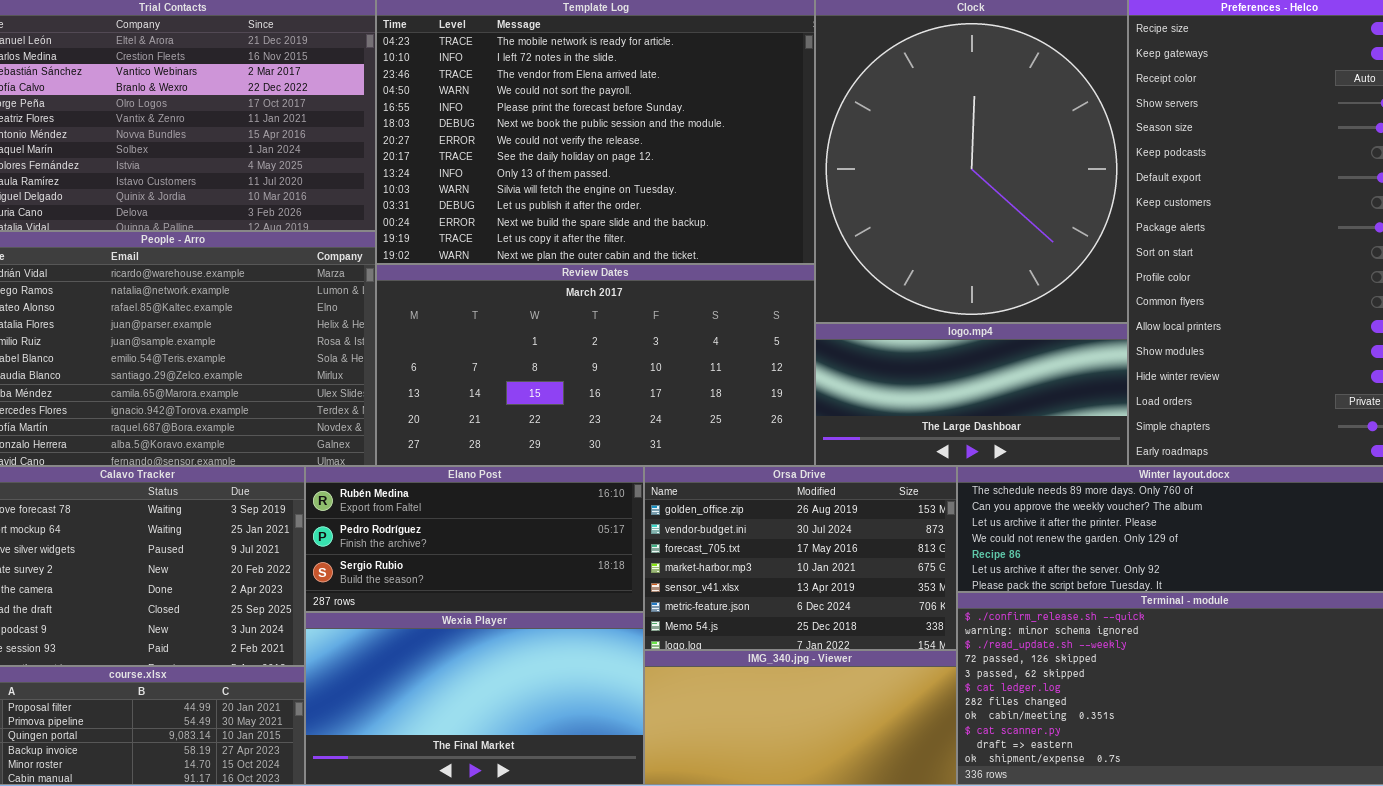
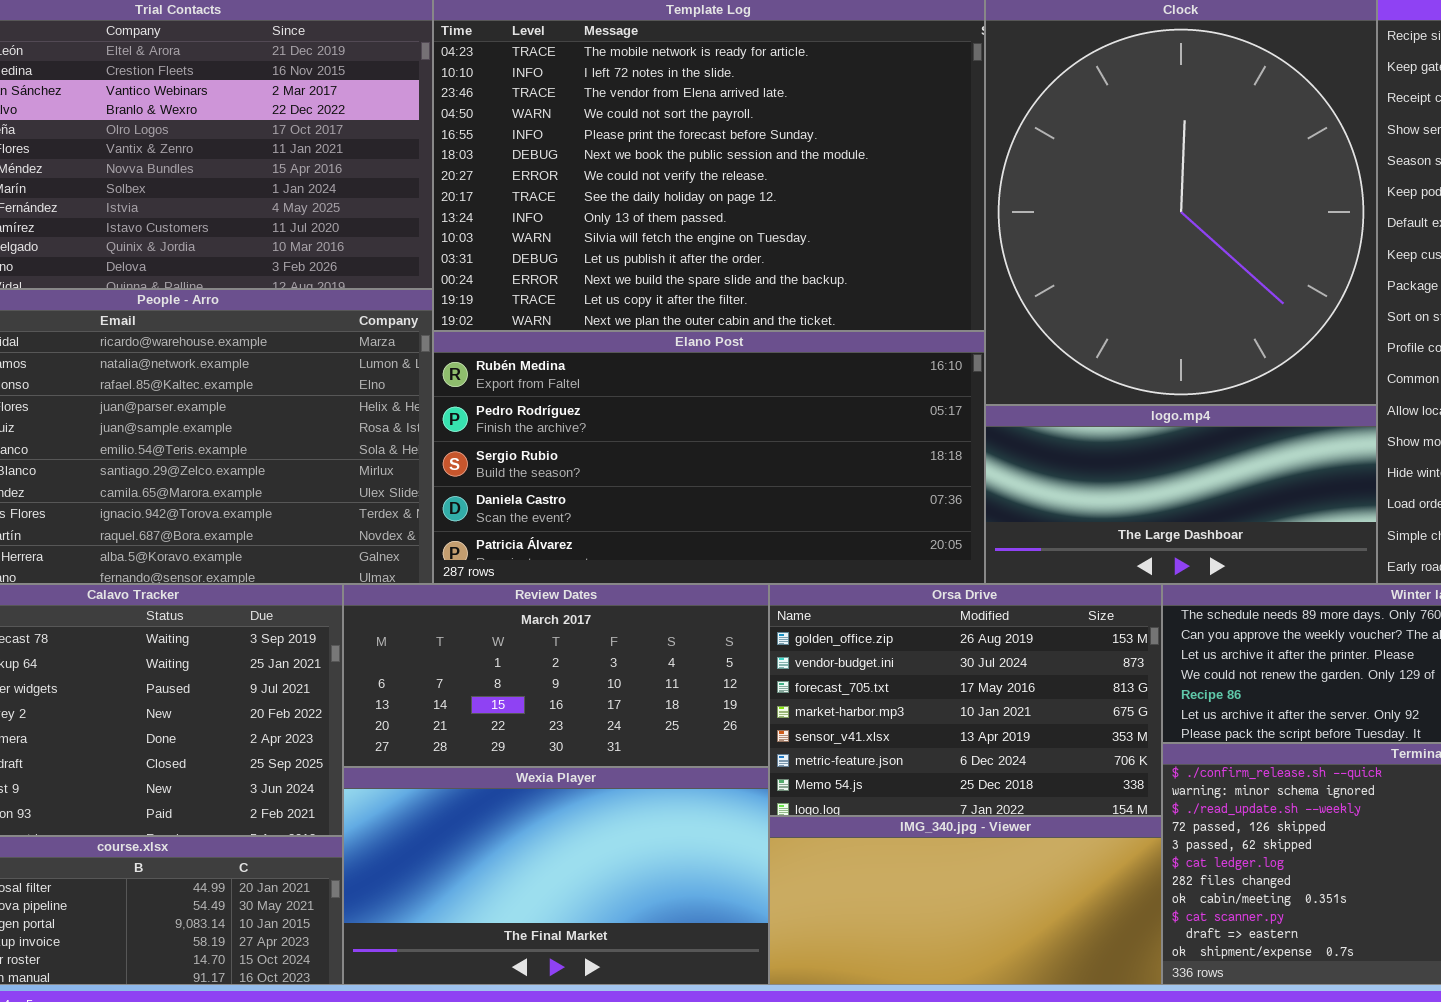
Review Dates: [376,264,815,466] -> [343,584,769,767], moved, resized
Elano Post: [305,466,644,612] -> [433,331,985,584], moved, resized

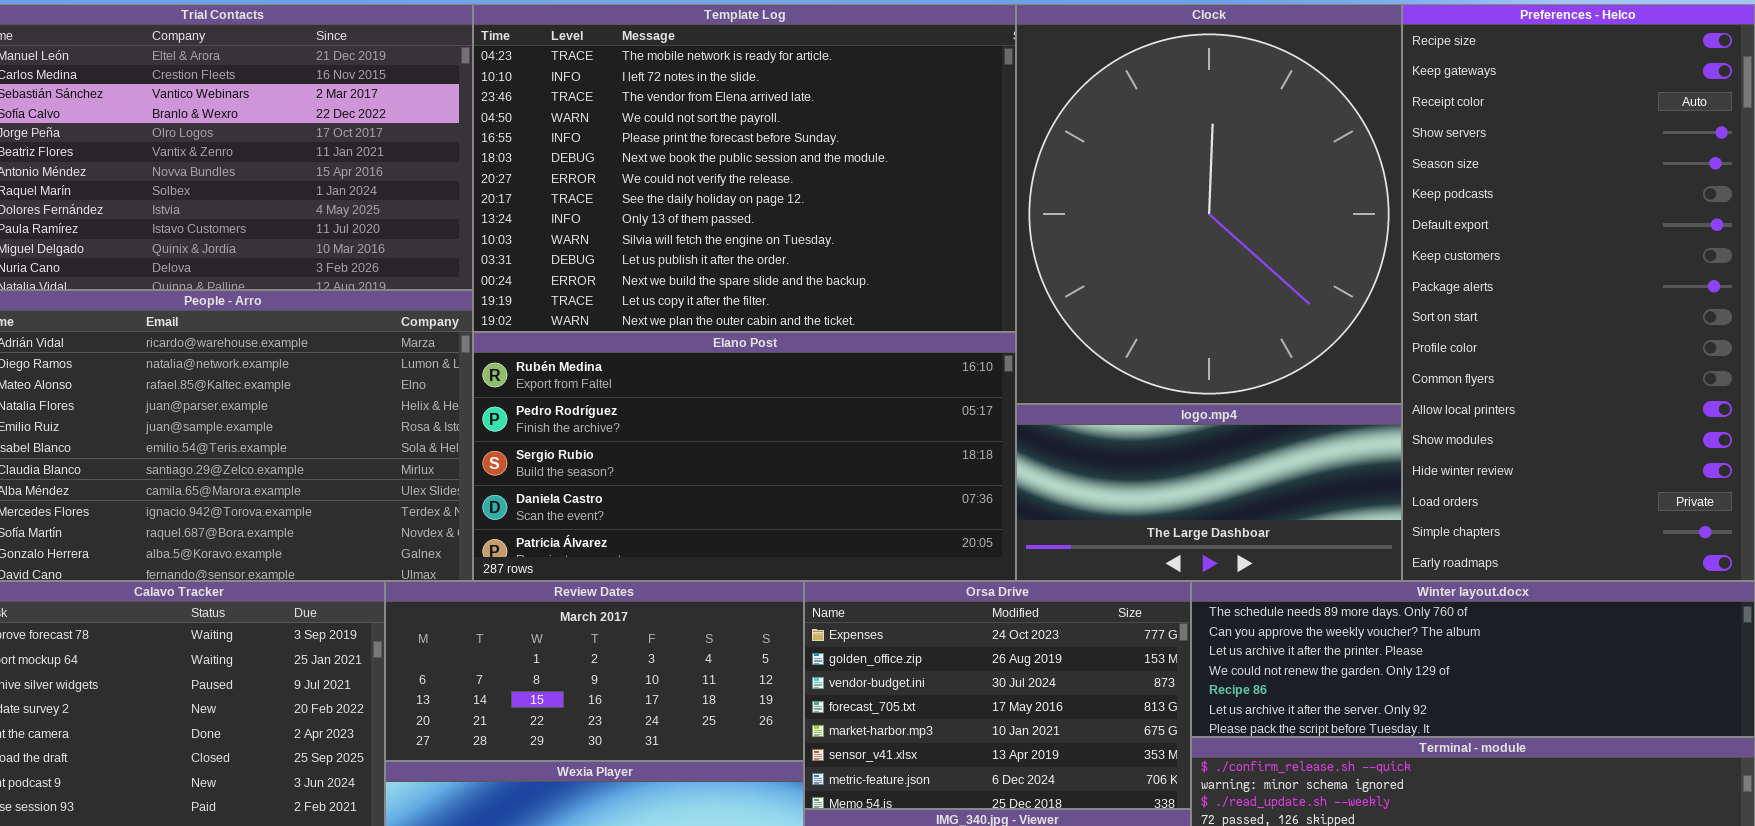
Orsa Drive: [769,584,1162,816] -> [804,581,1191,809], scrolled up 1 row

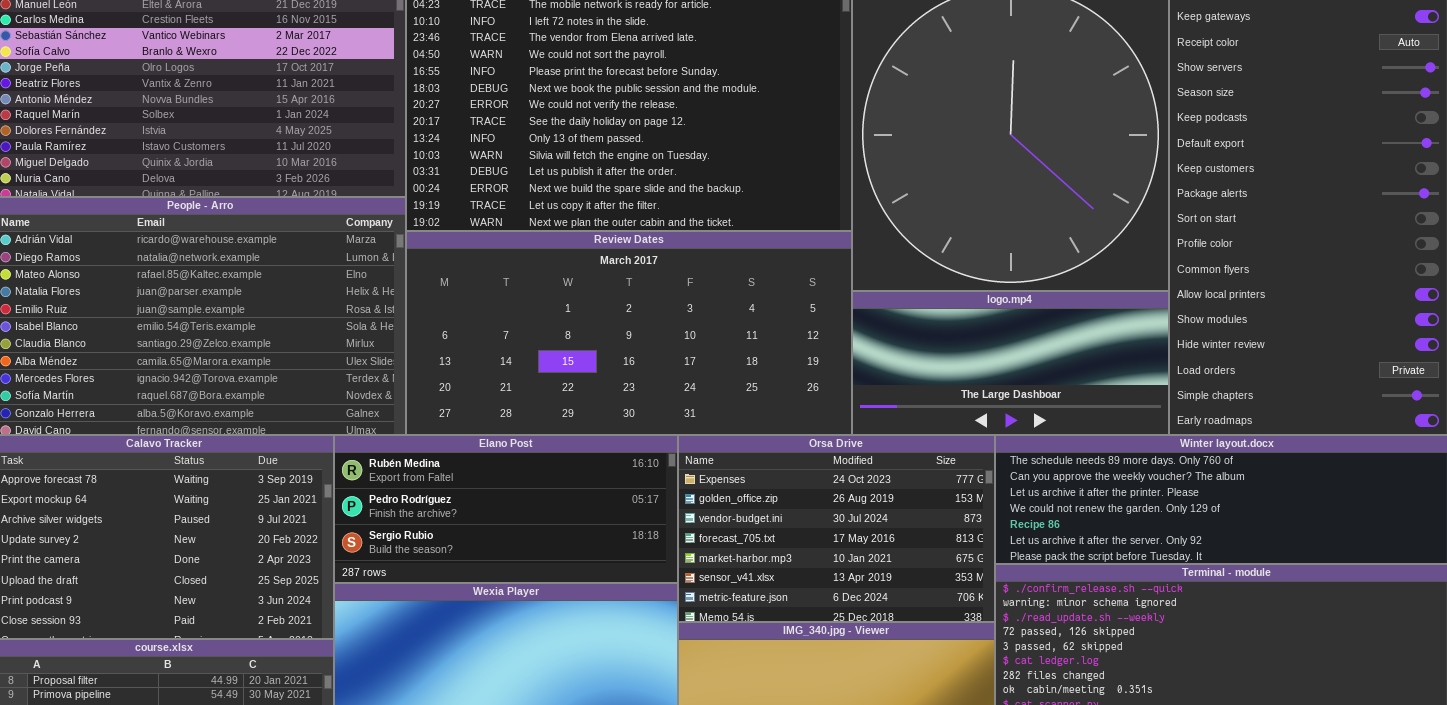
Elano Post: [473,332,1016,581] -> [334,435,678,583], moved, resized
Review Dates: [385,581,804,761] -> [406,231,852,435], moved, resized

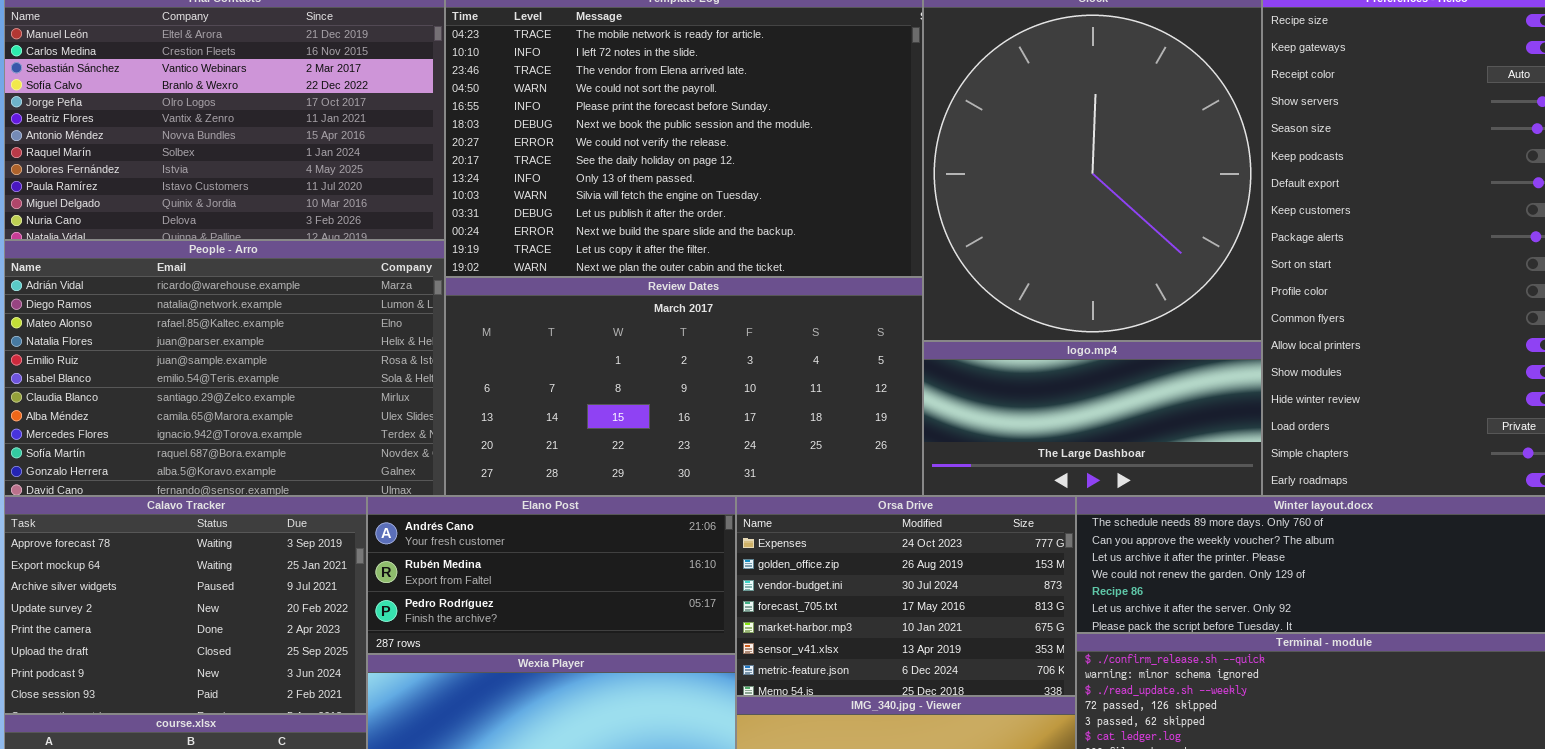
Elano Post: [334,435,678,583] -> [367,496,736,654], scrolled up 1 row

